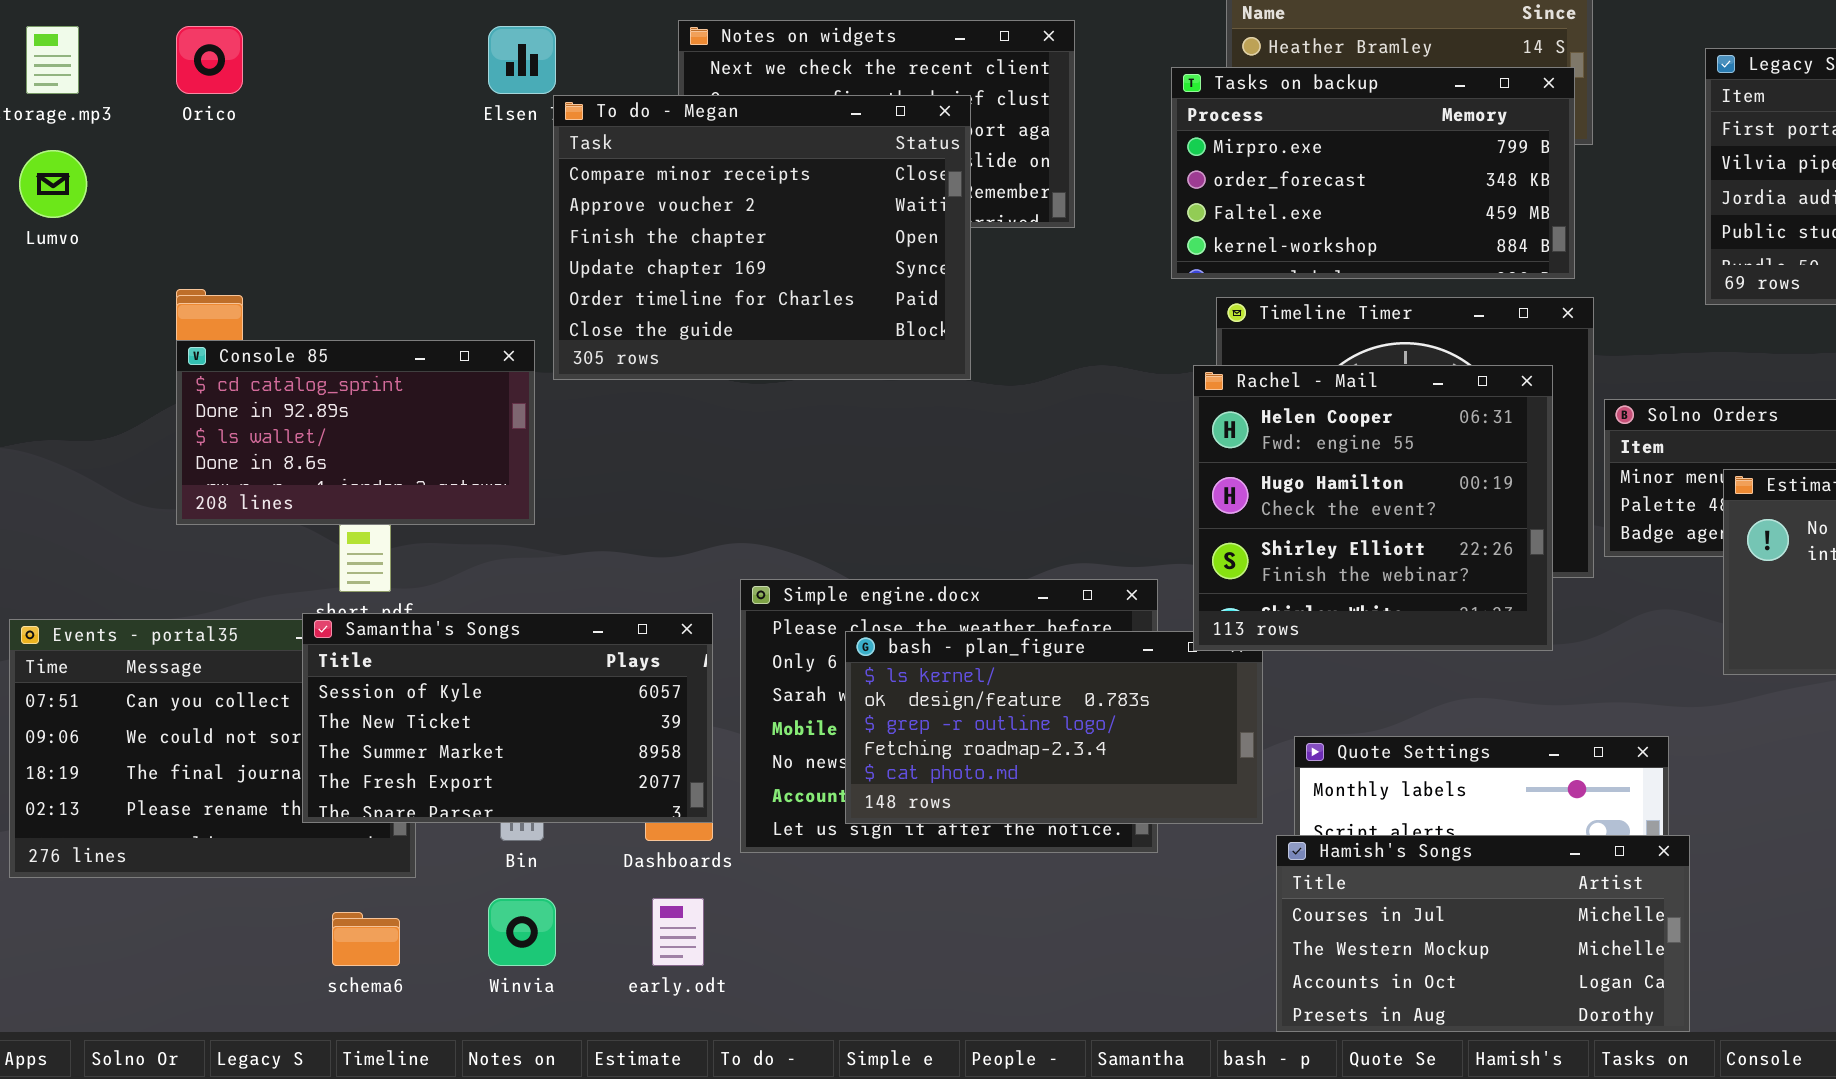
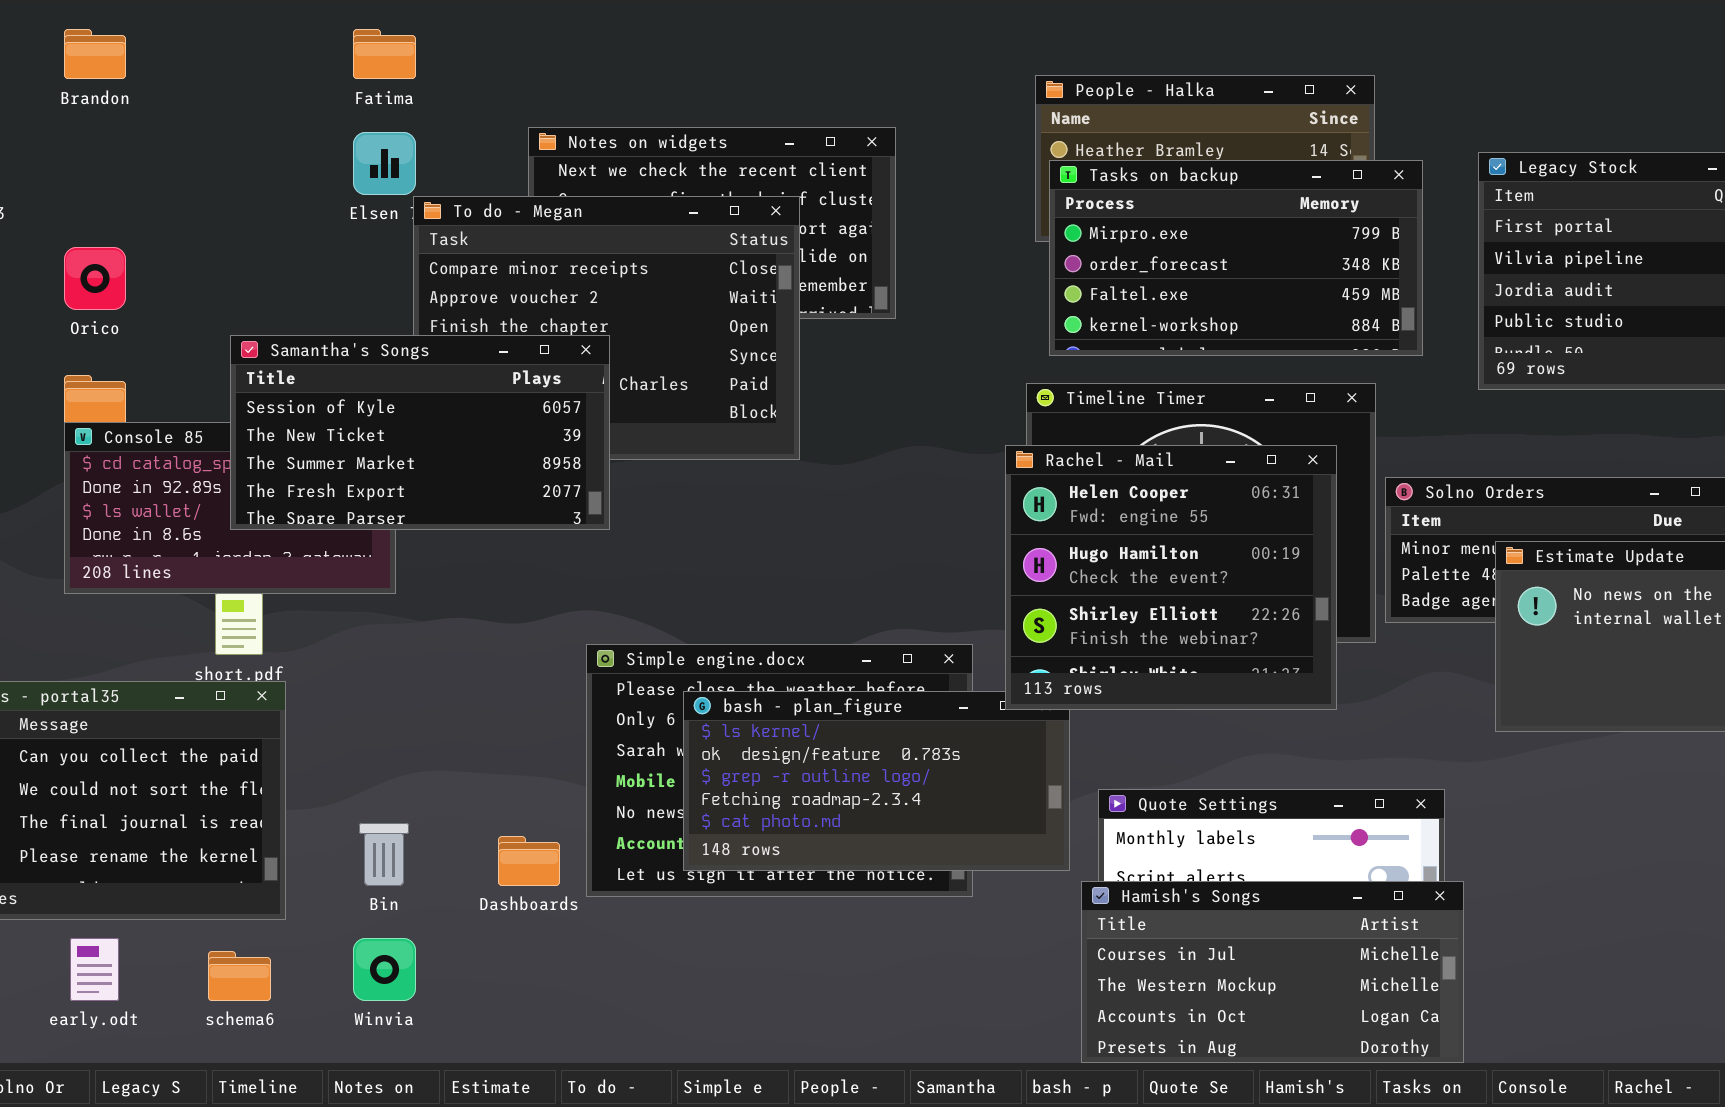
Orico: [176,26,243,94] -> [64,247,126,310], moved
Tasks on backup: [1171,67,1575,279] -> [1049,160,1423,356], moved
Samantha's Songs: [302,613,713,823] -> [230,335,610,530], moved
early.odt: [652,898,704,966] -> [70,938,119,1001], moved

